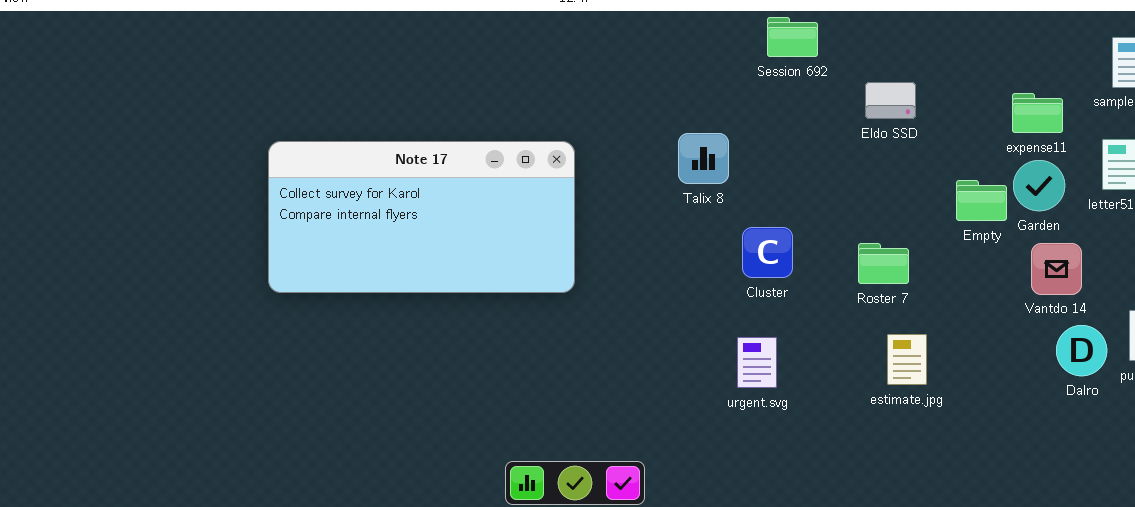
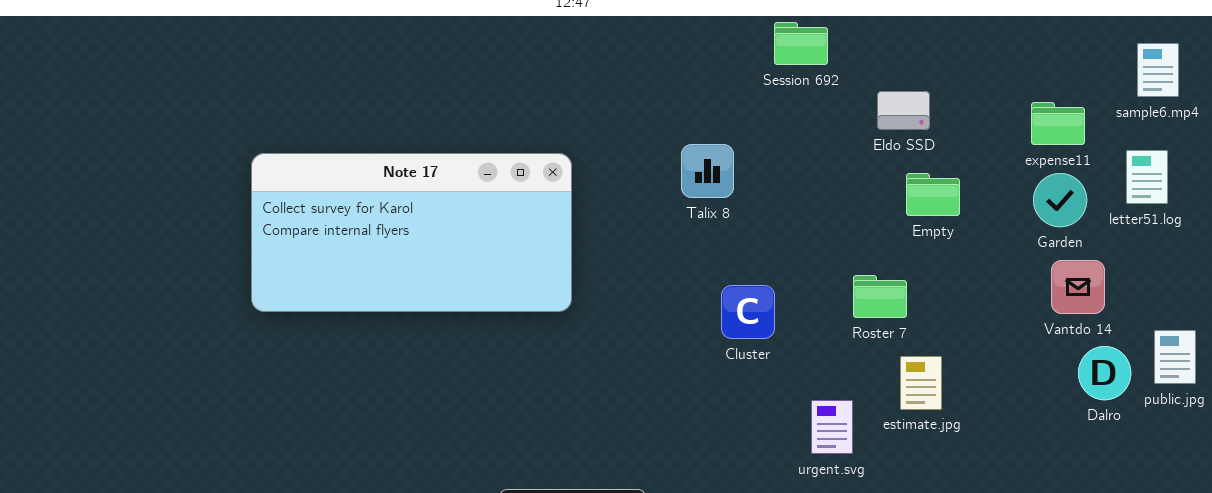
Empty: [956,180,1007,221] -> [906,173,960,216], moved
Cluster: [742,227,793,278] -> [721,285,775,339], moved
Roster 7: [858,243,909,284] -> [853,275,907,318], moved
urgent.svg: [737,337,777,388] -> [811,400,853,454], moved

